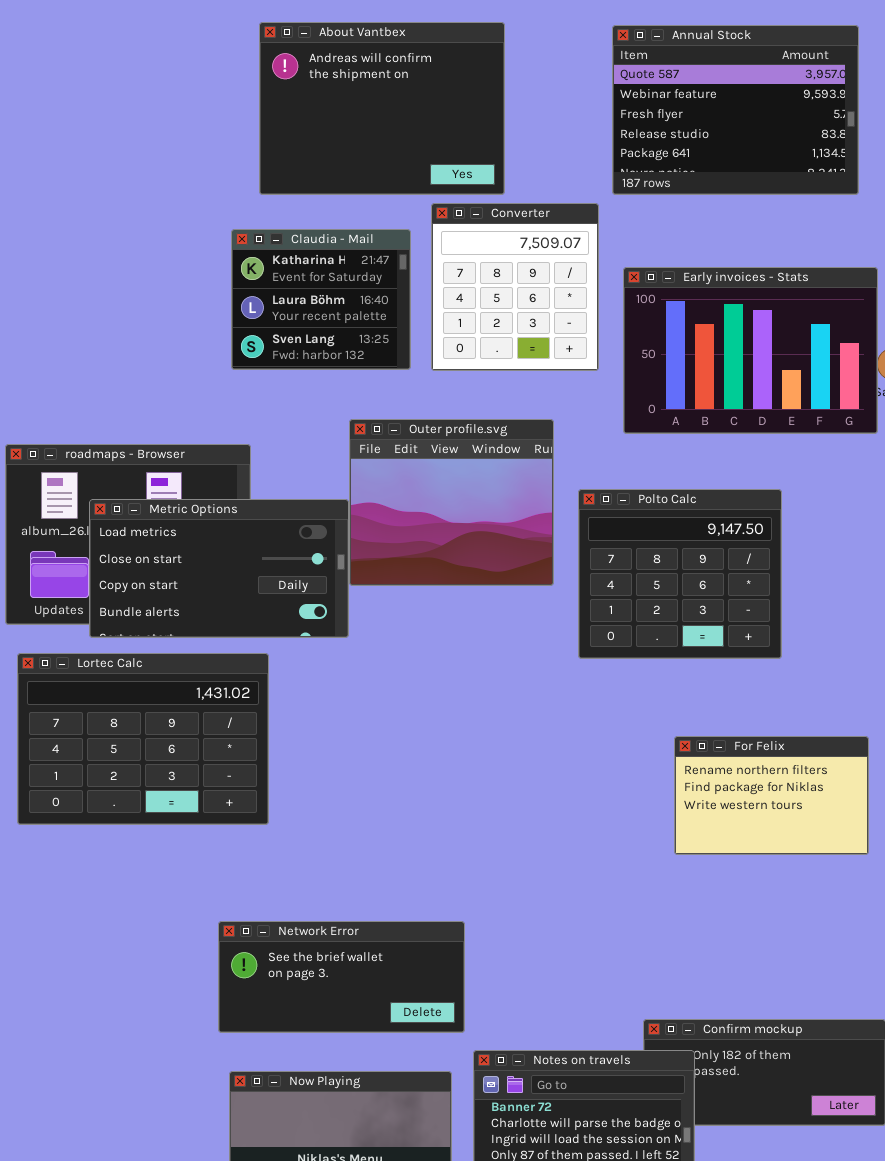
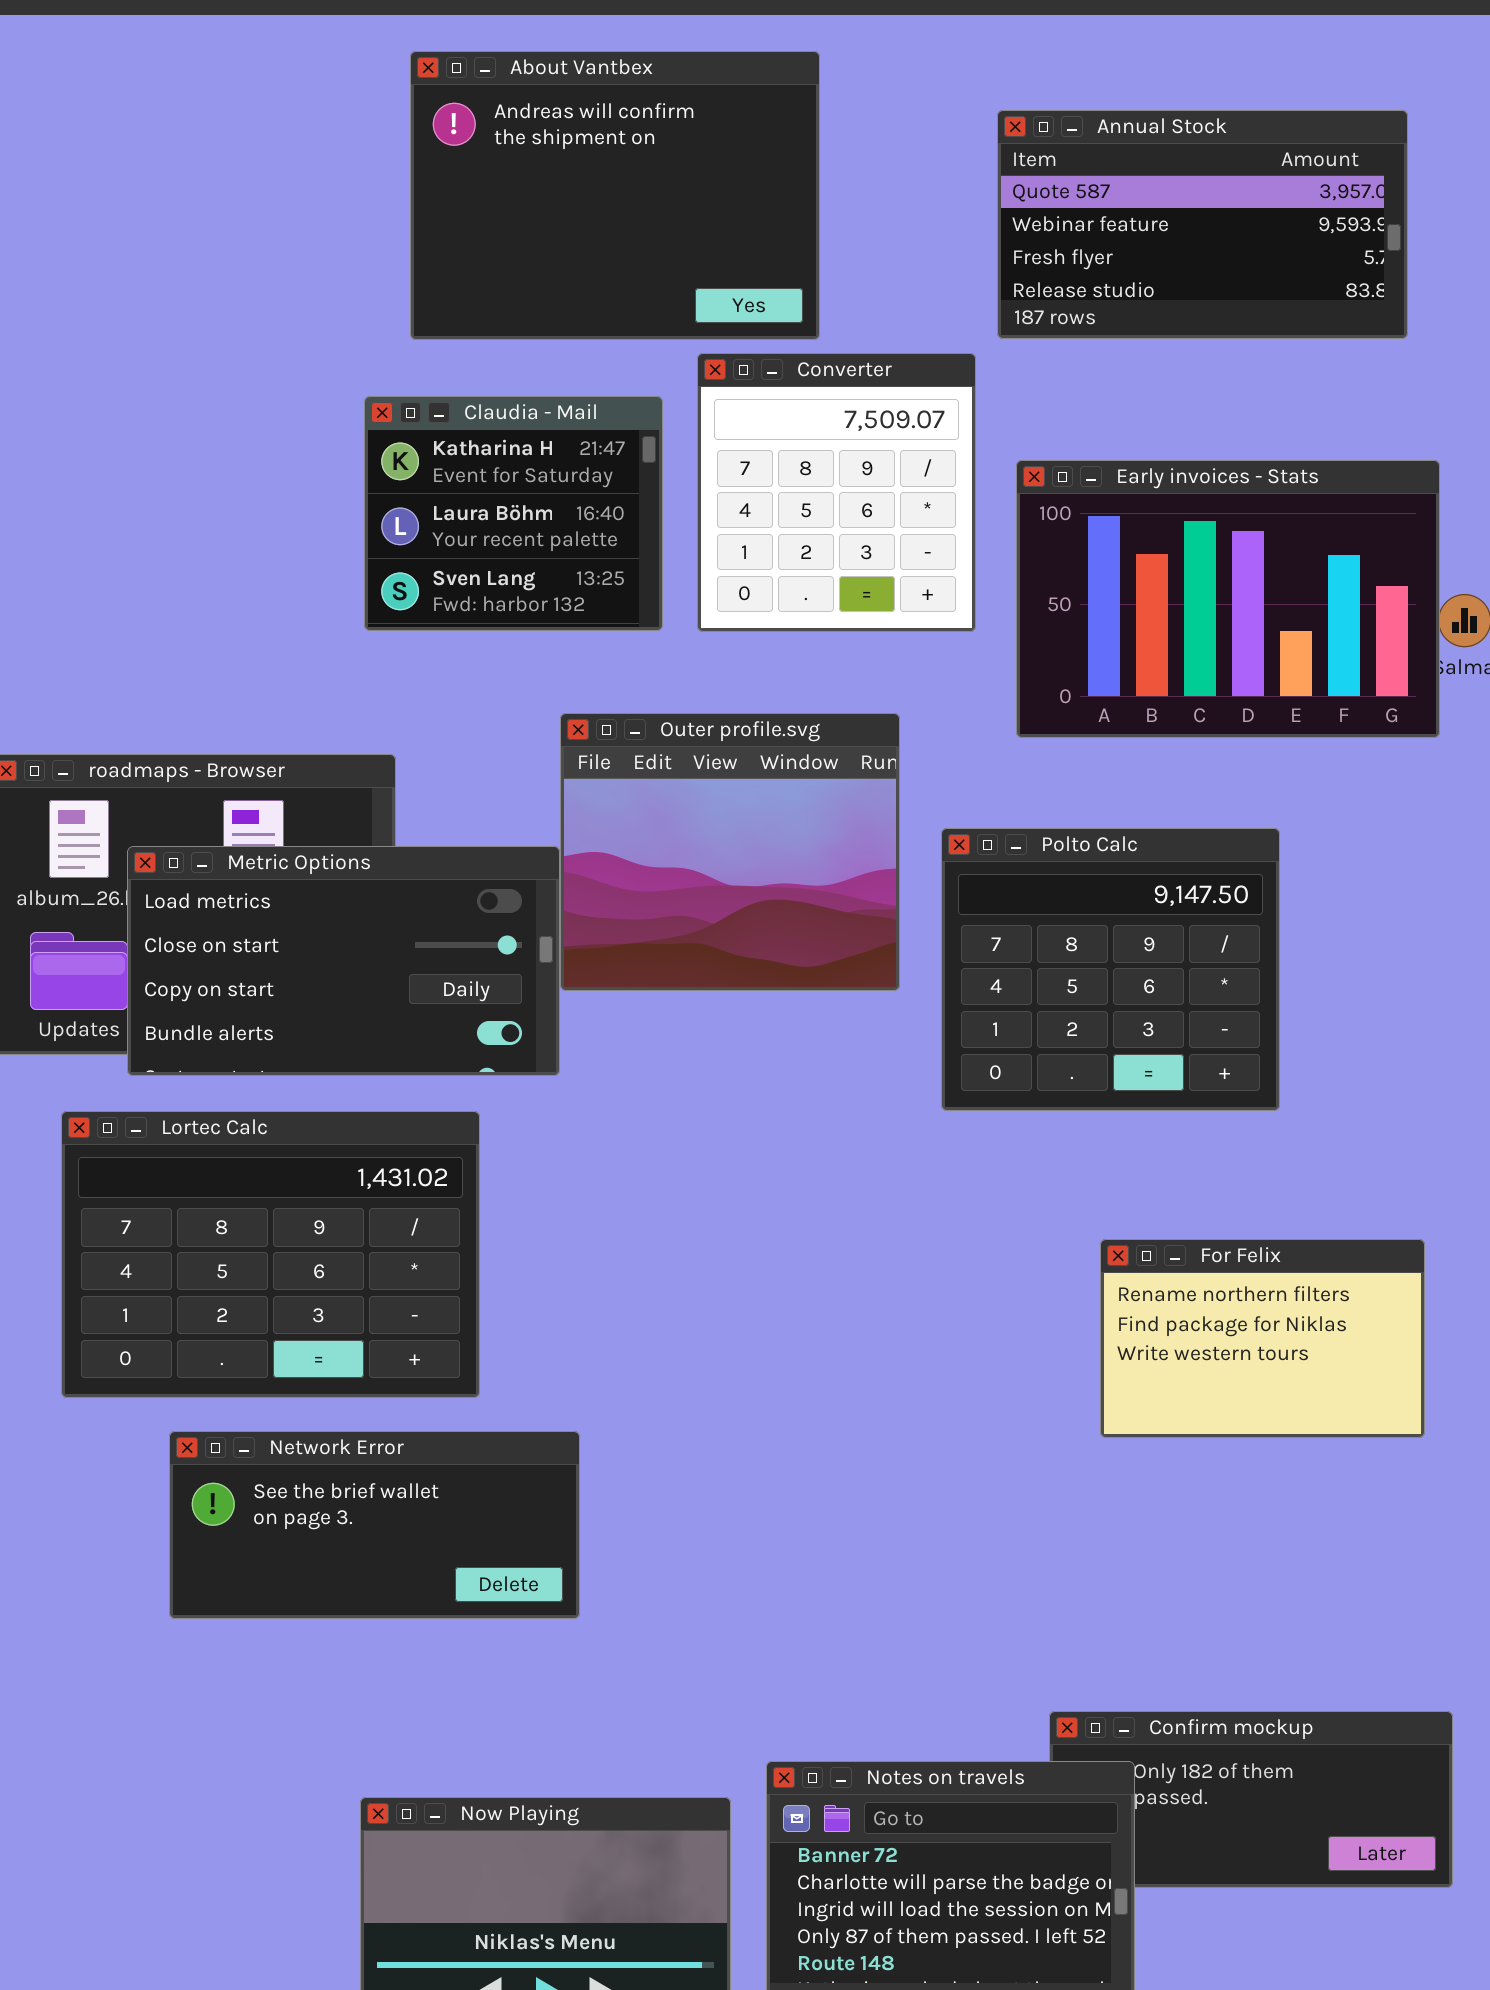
Annual Stock: [612,25,859,195] -> [997,110,1408,339], resized
Lortec Calc: [17,653,269,825] -> [61,1111,480,1398], moved
Network Error: [218,921,465,1033] -> [169,1431,580,1619], moved

